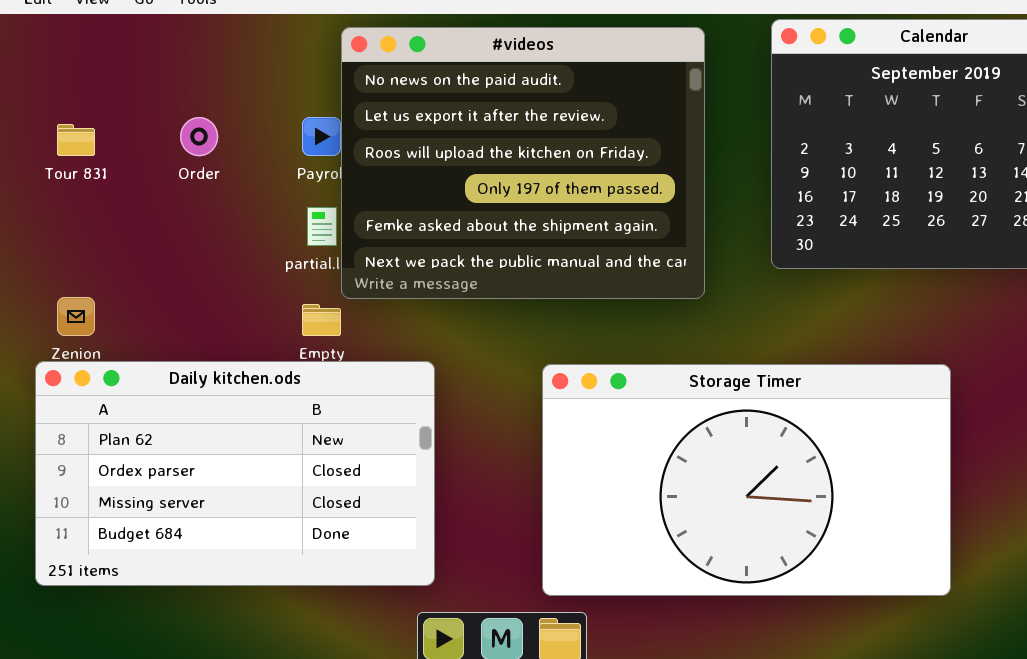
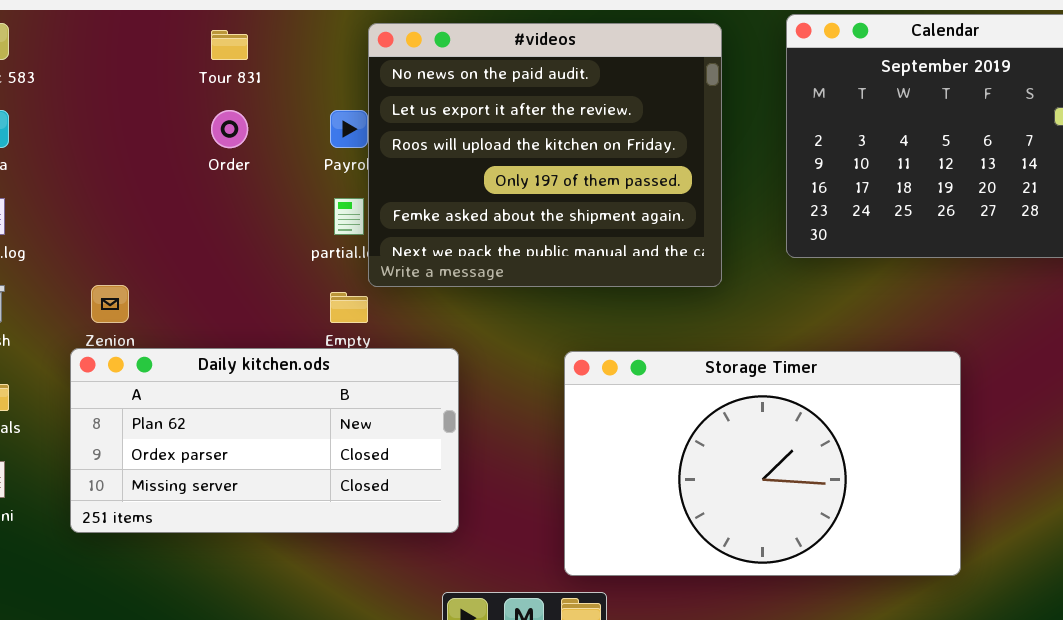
Tour 831: [57,124,95,156] -> [211,30,248,60], moved
Daily kitchen.ods: [35,361,435,586] -> [70,348,459,533], resized

